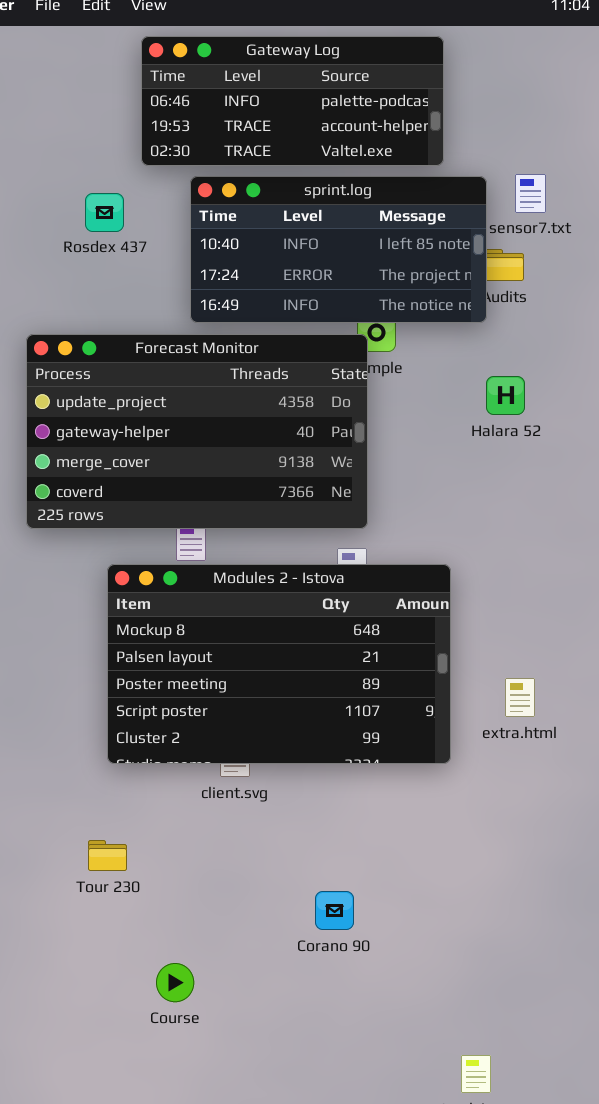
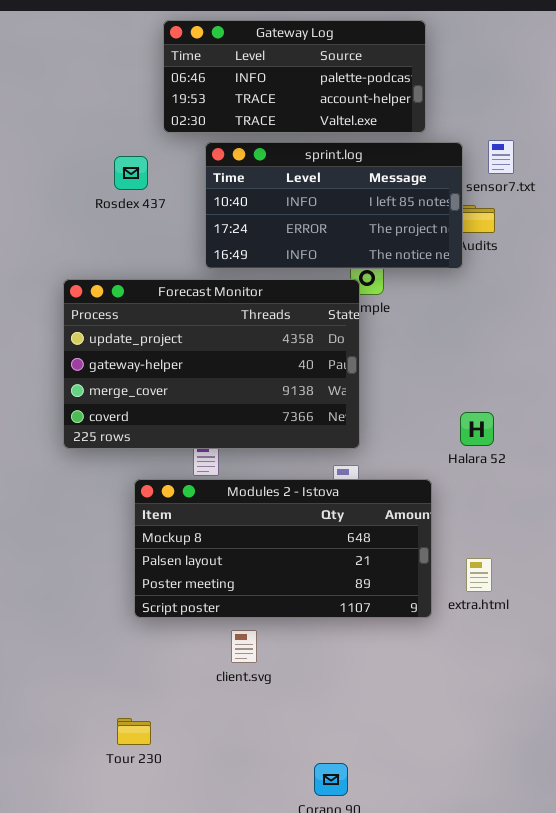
Halara 52: [486,376,525,415] -> [460,412,494,446], moved
Modules 2 - Istova: [107,564,451,764] -> [134,479,432,618], resized
extra.html: [505,678,535,717] -> [466,558,492,592], moved

